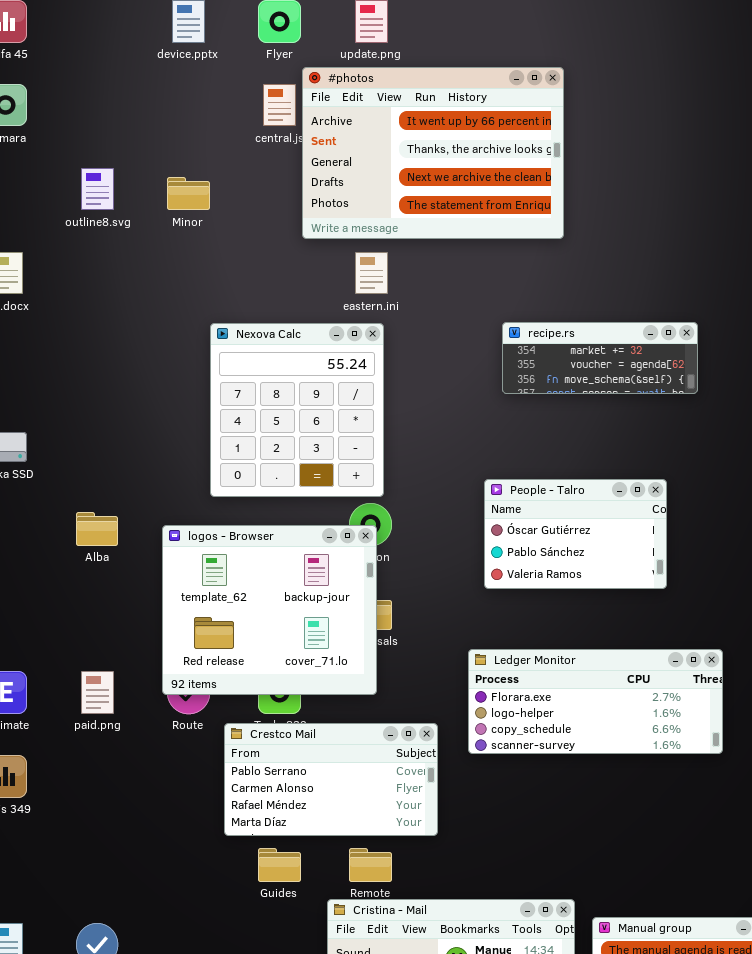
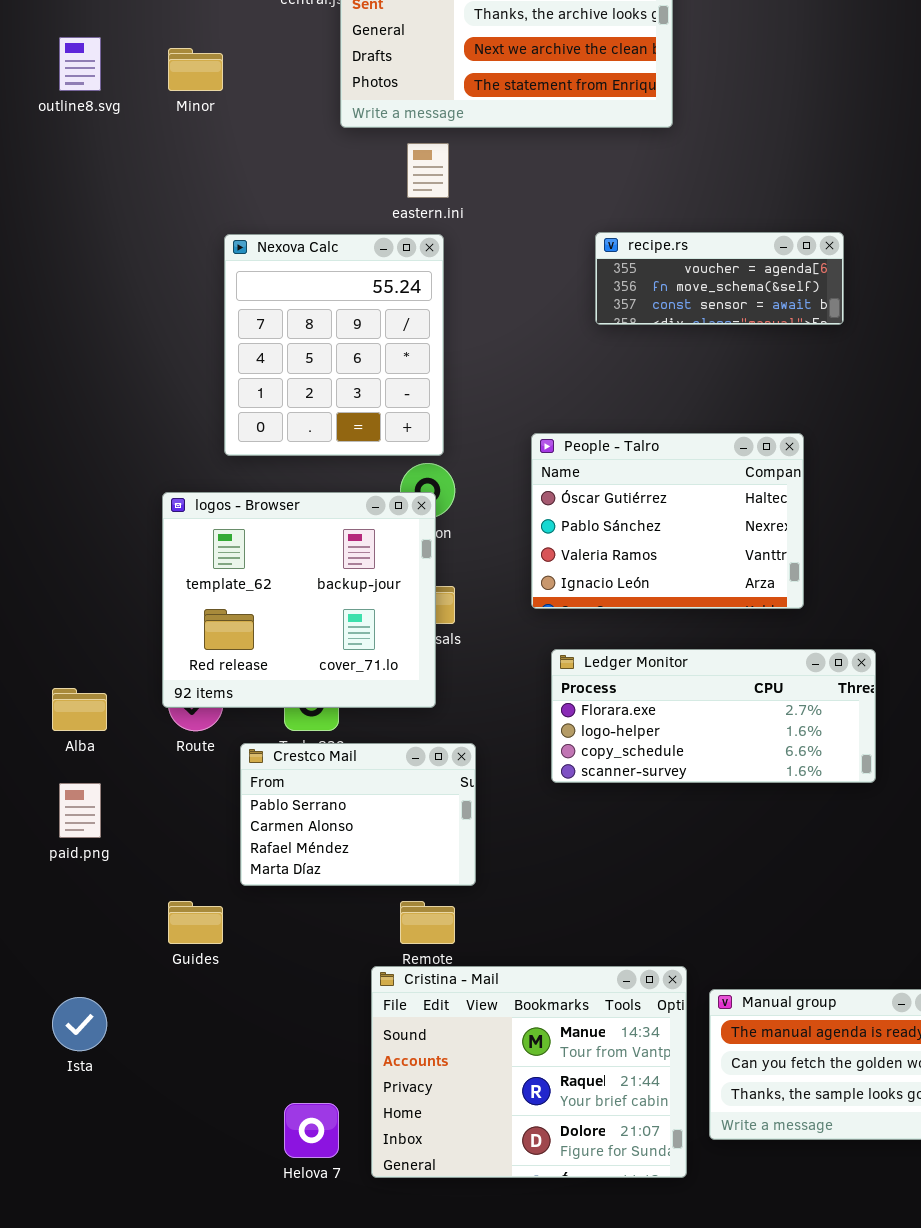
recipe.rs: [502,322,698,394] -> [595,232,844,325], scrolled down 1 row
People - Talro: [484,479,667,589] -> [531,433,804,609], resized
Alba: [76,512,118,546] -> [52,688,107,731], moved
paid.png: [81,671,114,714] -> [59,783,101,838], moved
Crestco Mail: [224,723,438,836] -> [240,743,476,886], resized
Guides: [258,848,301,882] -> [168,901,223,944], moved

